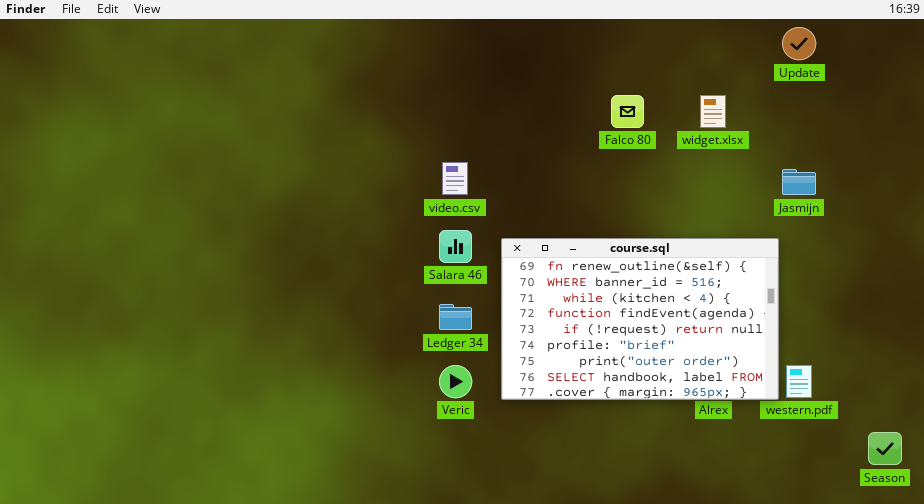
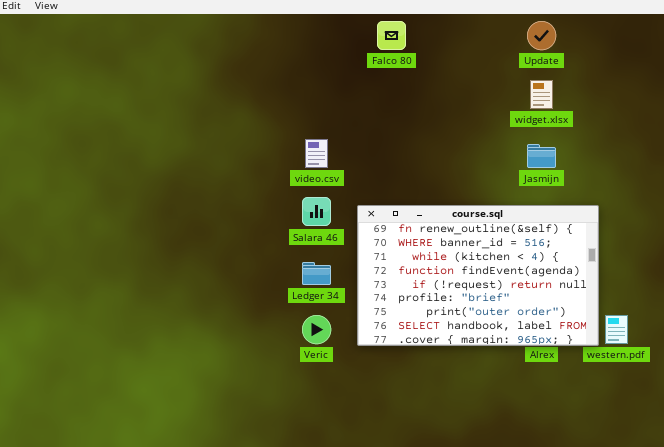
Update: [782,27,816,60] -> [527,21,556,50], moved
Falco 80: [611,95,644,128] -> [377,21,406,50], moved
Jasmijn: [782,169,816,195] -> [527,144,556,168], moved

